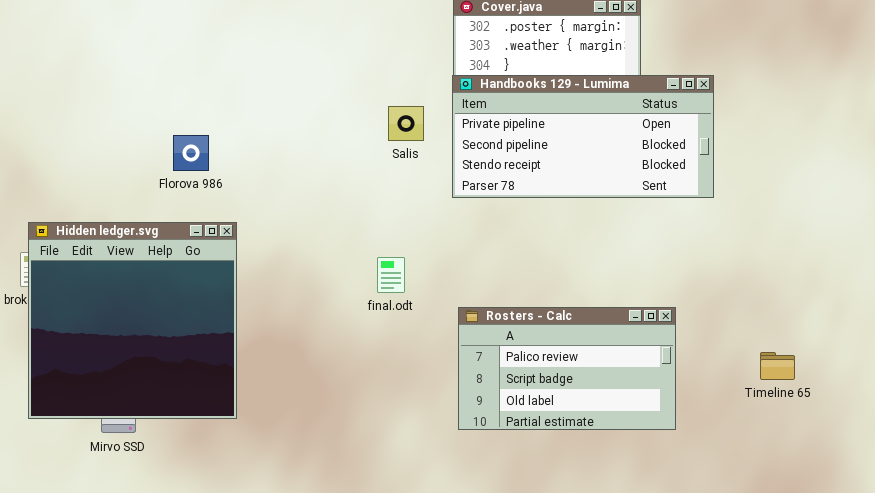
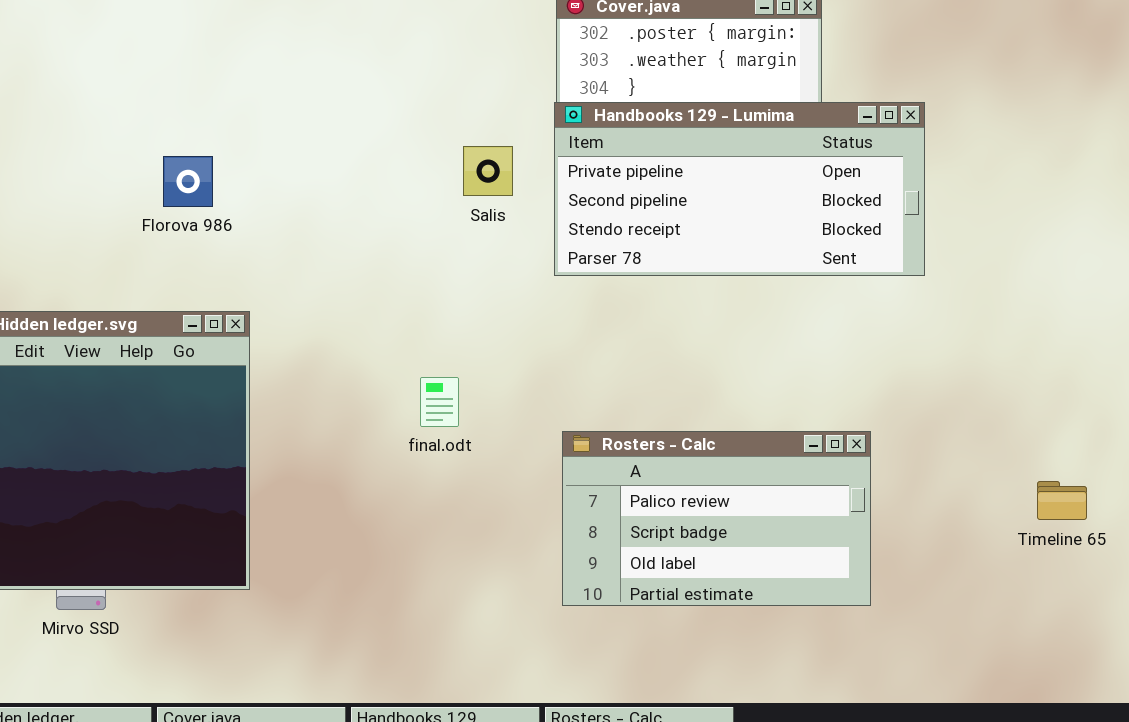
Florova 986: [173,135,209,171] -> [163,156,213,207], moved
final.odt: [377,257,405,293] -> [420,377,459,427], moved
Timeline 65: [760,352,795,380] -> [1037,481,1087,520], moved

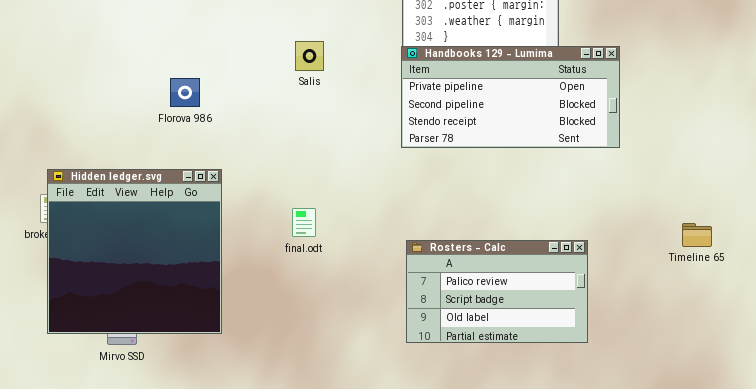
Salis: [463,146,513,196] -> [295,41,324,71], moved
final.odt: [420,377,459,427] -> [292,208,316,237], moved
Timeline 65: [1037,481,1087,520] -> [682,223,712,247], moved

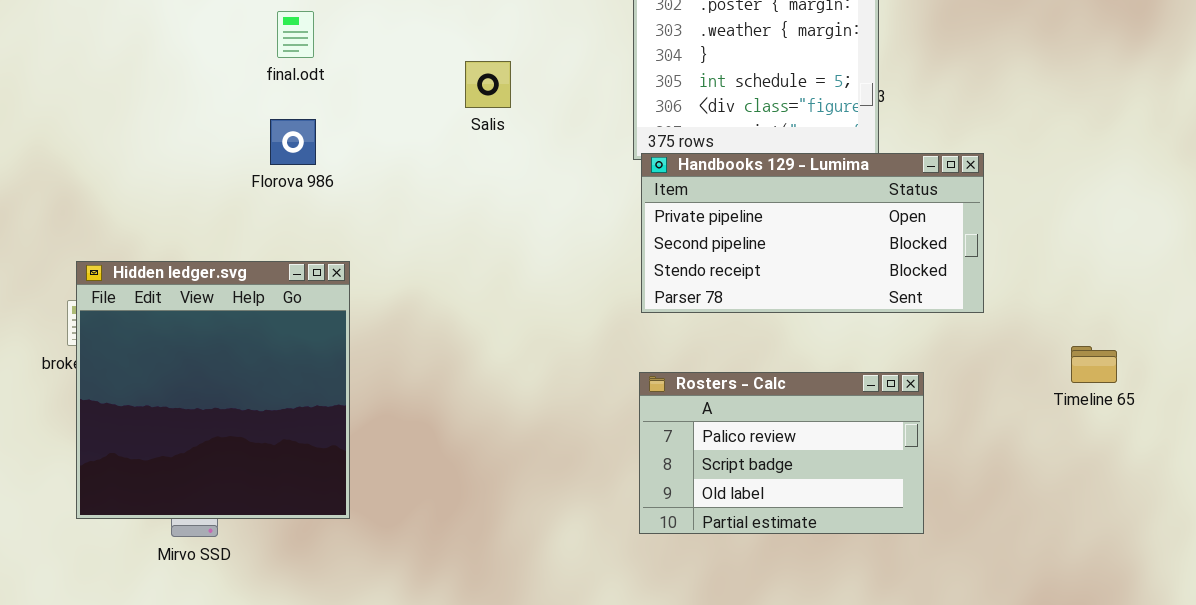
Handbooks 129 - Lumima: [401,46,620,148] -> [641,153,984,313], moved
final.odt: [292,208,316,237] -> [277,11,314,58], moved

